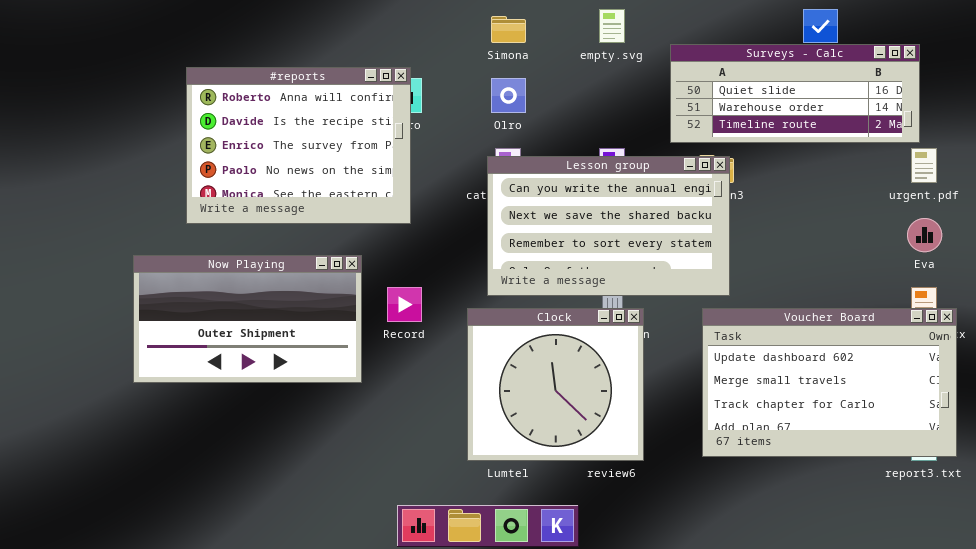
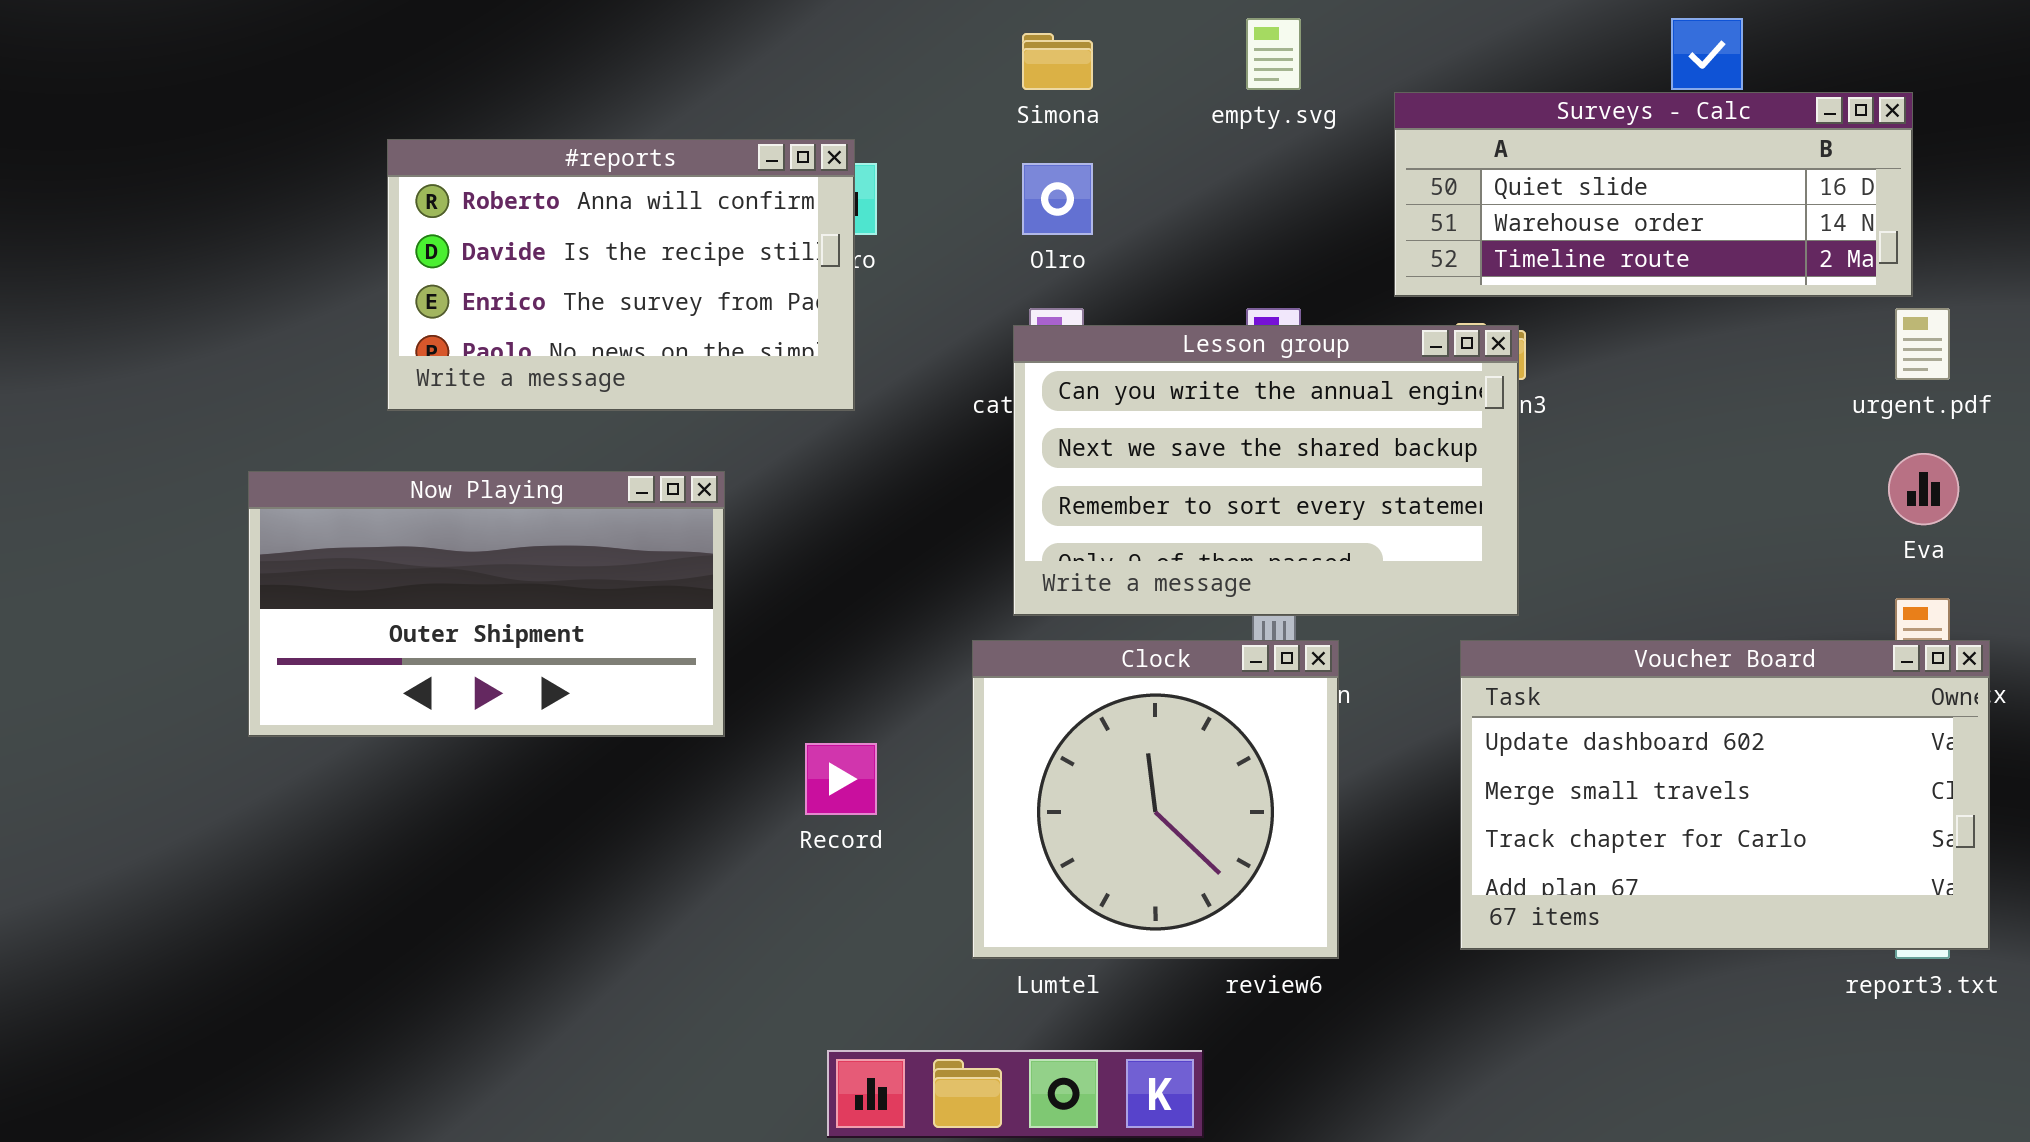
#reports: [186,67,411,224] -> [387,139,855,411], resized
Now Playing: [133,255,362,383] -> [248,471,725,737], moved
Record: [387,287,422,322] -> [805,743,877,815], moved

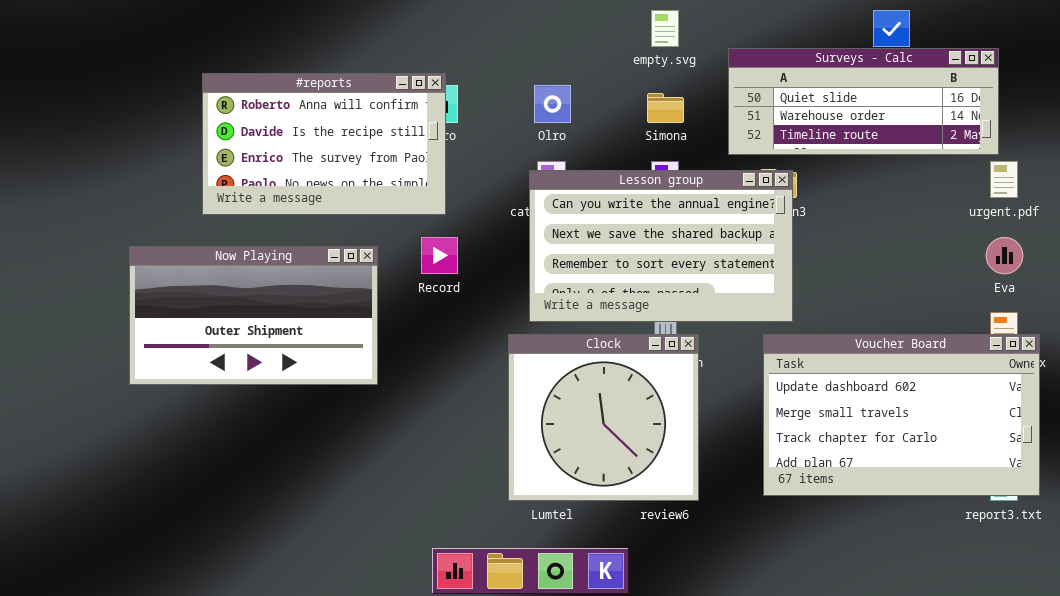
Simona: [1022,33,1093,90] -> [647,93,684,123], moved
Record: [805,743,877,815] -> [421,237,458,274], moved

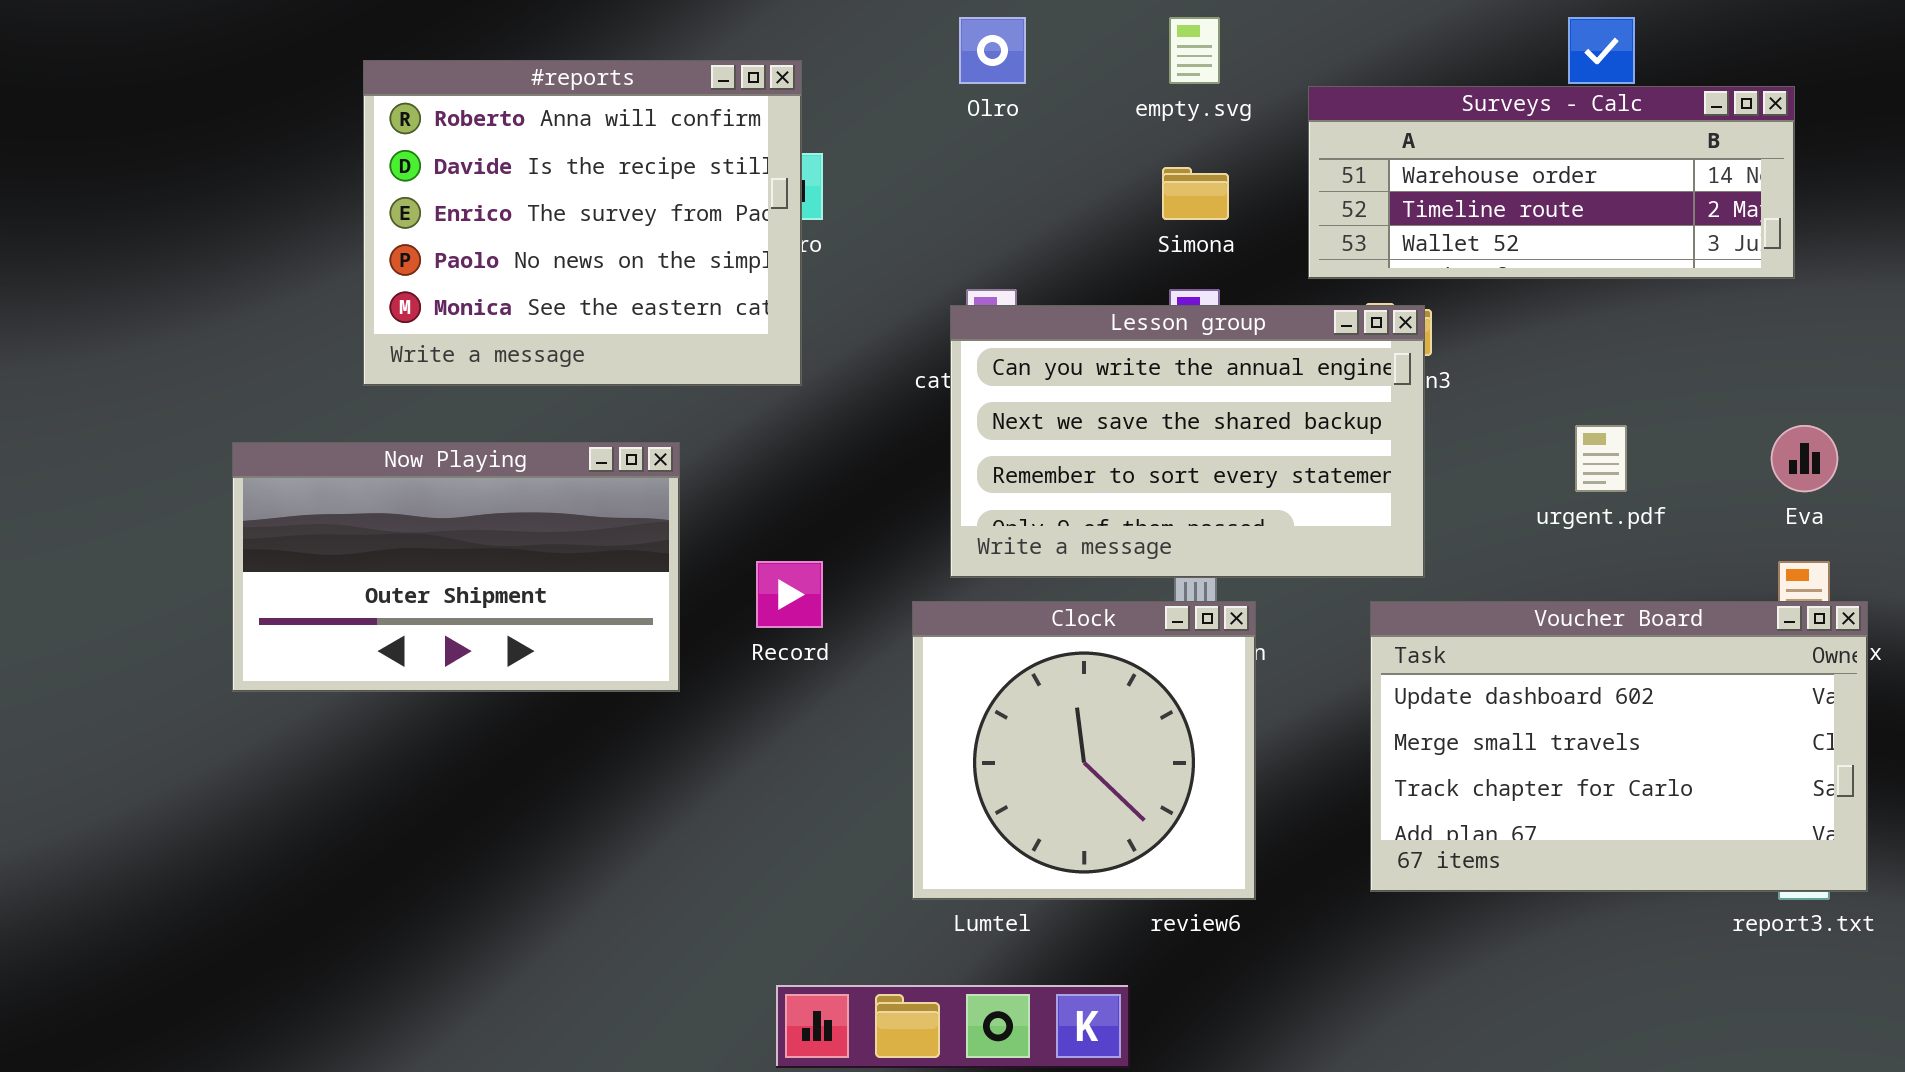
Surveys - Calc: [728,48,999,155] -> [1308,86,1795,279], scrolled down 1 row
#reports: [202,73,446,215] -> [363,60,802,386], resized
Olro: [534,85,571,123] -> [959,17,1026,84], moved
urgent.pdf: [990,161,1018,198] -> [1575,425,1627,492], moved
Record: [421,237,458,274] -> [756,561,823,628], moved

